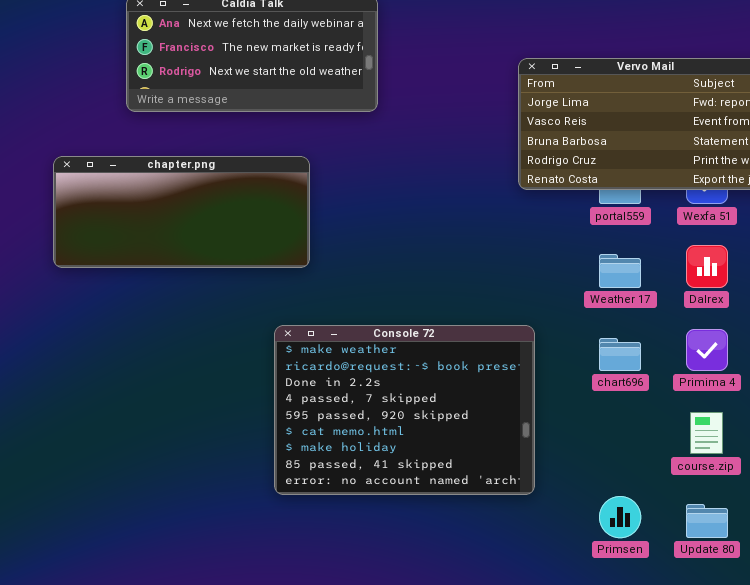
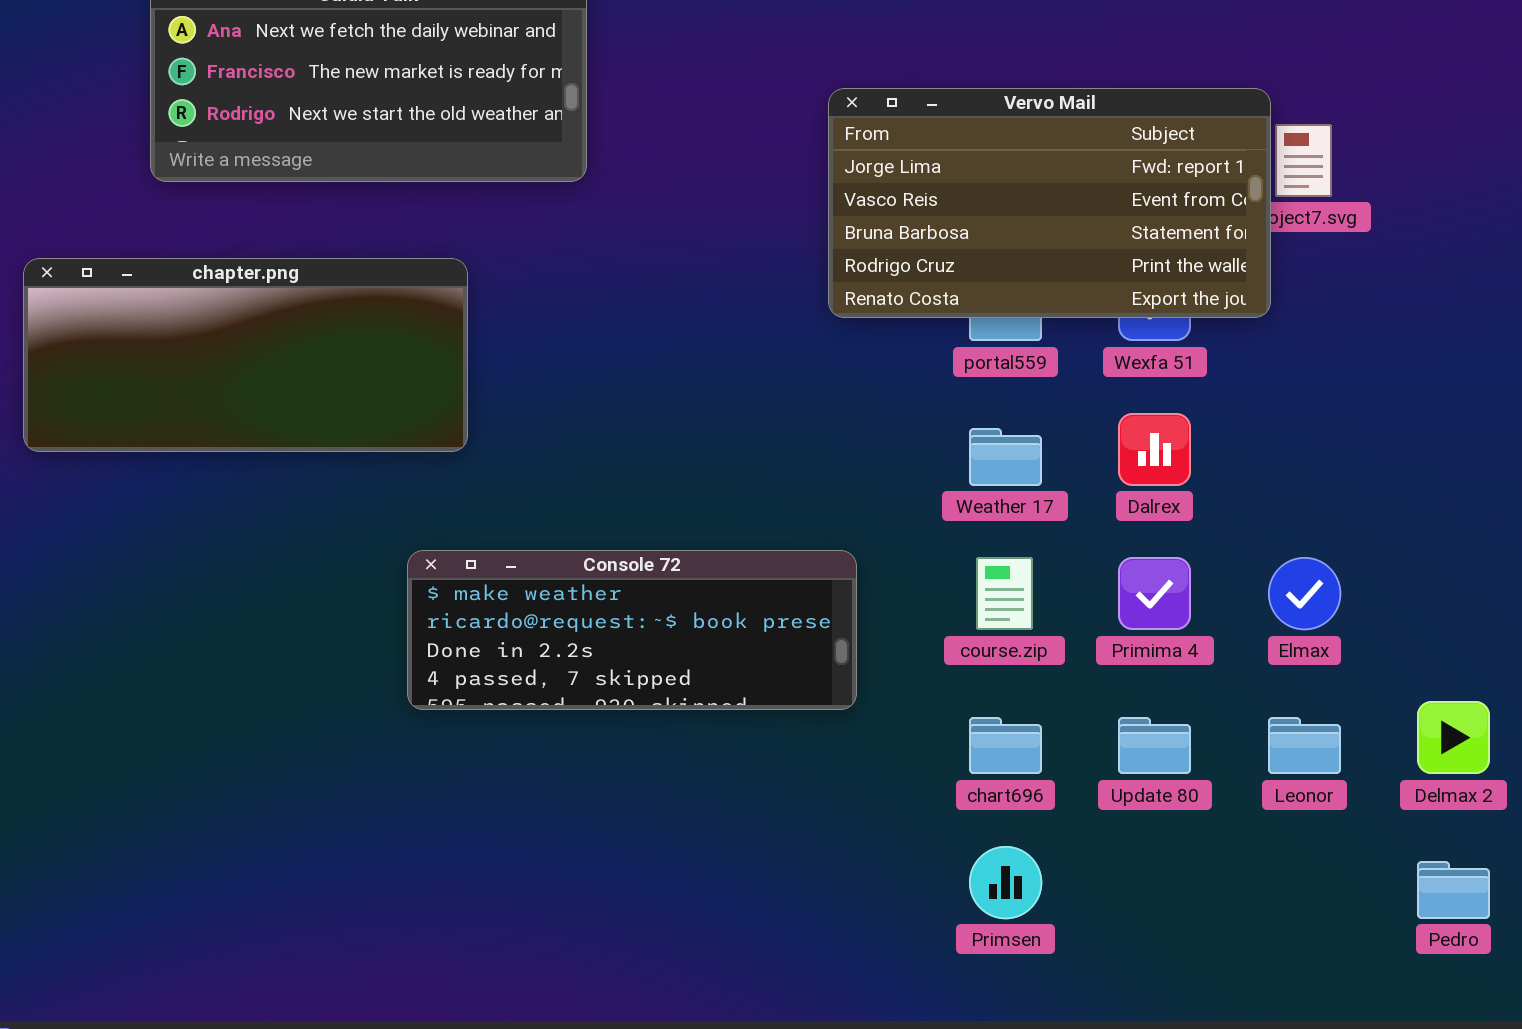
Console 72: [274,325,535,495] -> [407,550,857,710], resized
chart696: [599,338,641,371] -> [969,717,1042,774], moved
course.zip: [690,412,723,454] -> [976,557,1033,630], moved
Update 80: [686,504,728,538] -> [1118,717,1191,774], moved

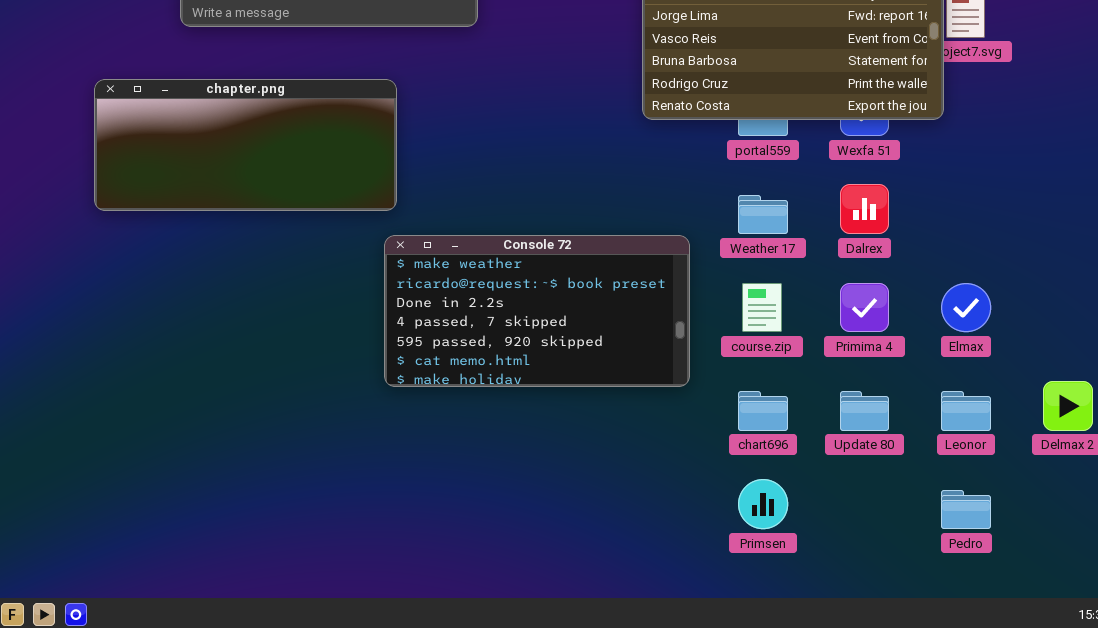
Console 72: [407,550,857,710] -> [384,235,690,387], moved, resized
Pedro: [1417,861,1490,919] -> [941,490,991,529], moved

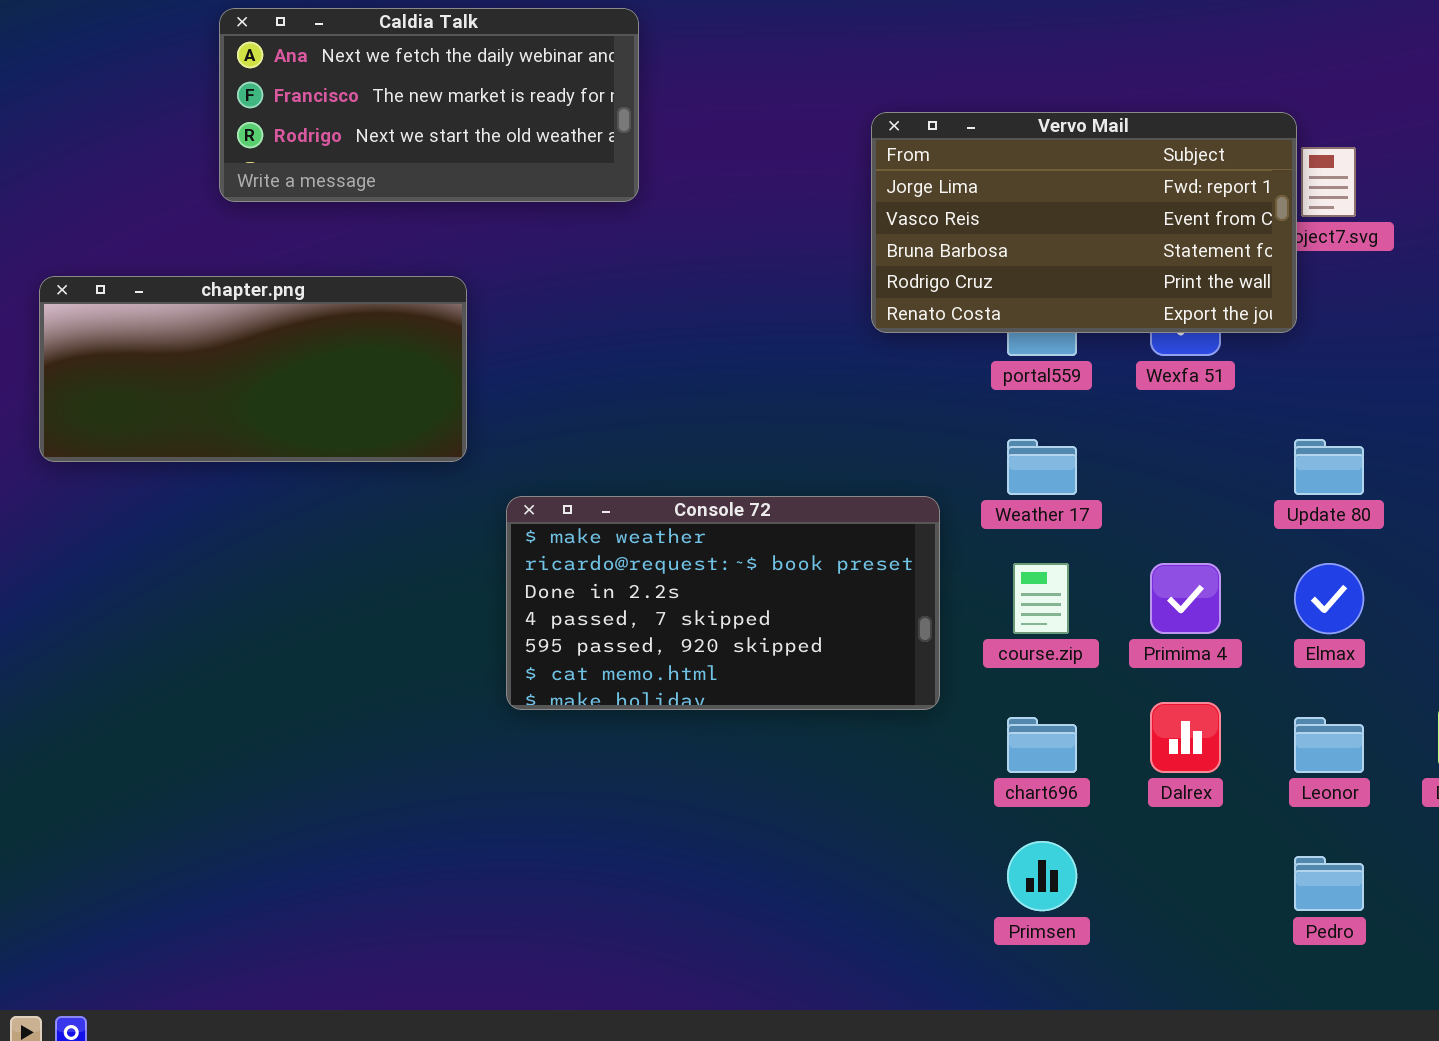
chapter.png: [94,79,397,211] -> [39,276,467,462], moved
Dalrex: [840,184,889,234] -> [1150,702,1221,773], moved
Update 80: [840,391,889,431] -> [1294,439,1364,495], moved

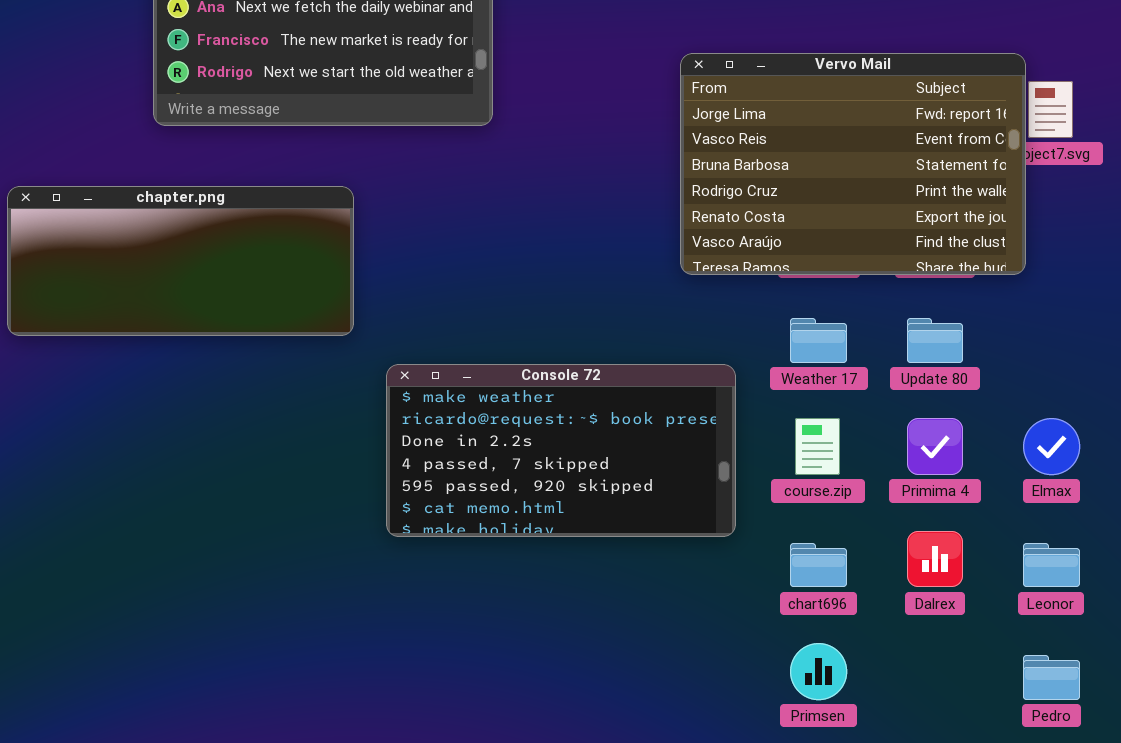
Vervo Mail: [871,112,1297,333] -> [680,53,1026,275], resized
Update 80: [1294,439,1364,495] -> [907,318,963,363], moved

